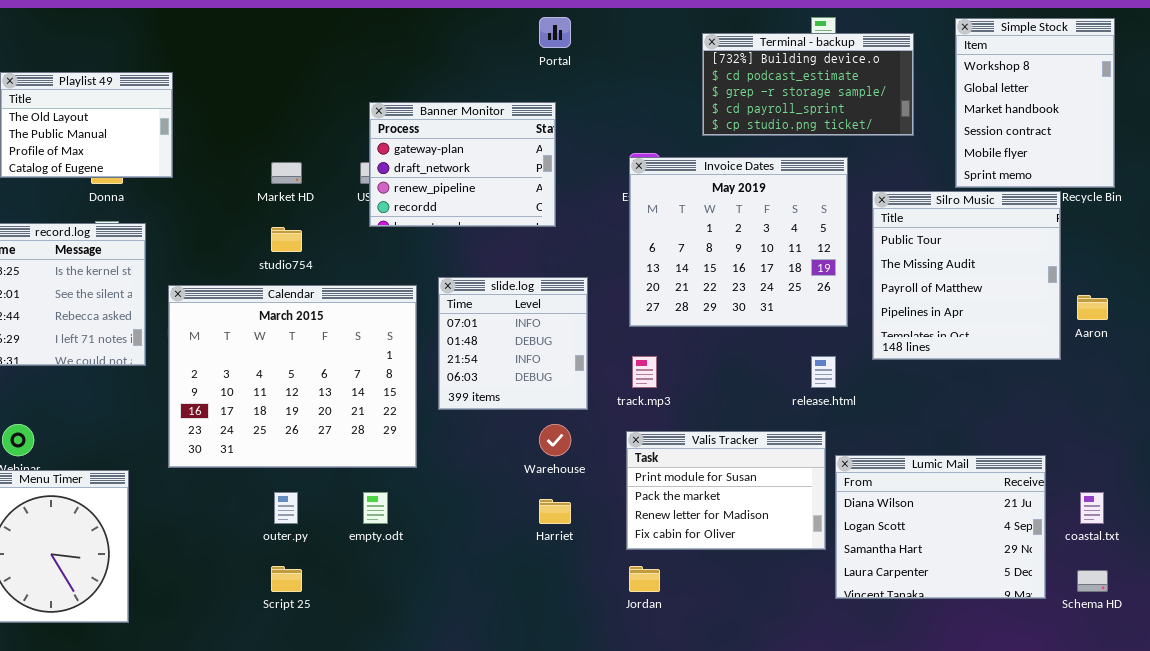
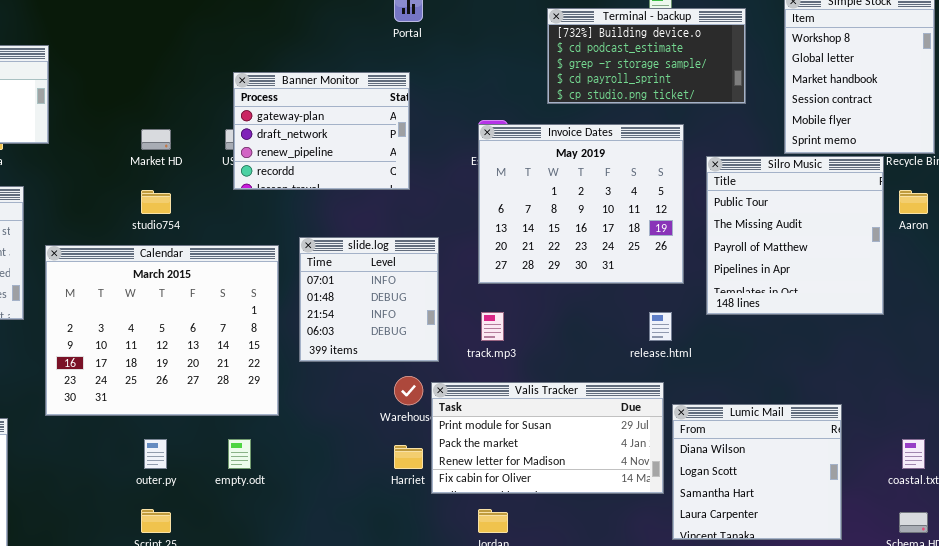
Aaron: [1077,295,1108,320] -> [899,190,928,214], moved
Valis Tracker: [626,431,826,550] -> [431,382,664,494], resized
Lumic Mail: [835,455,1046,599] -> [672,404,842,540], resized

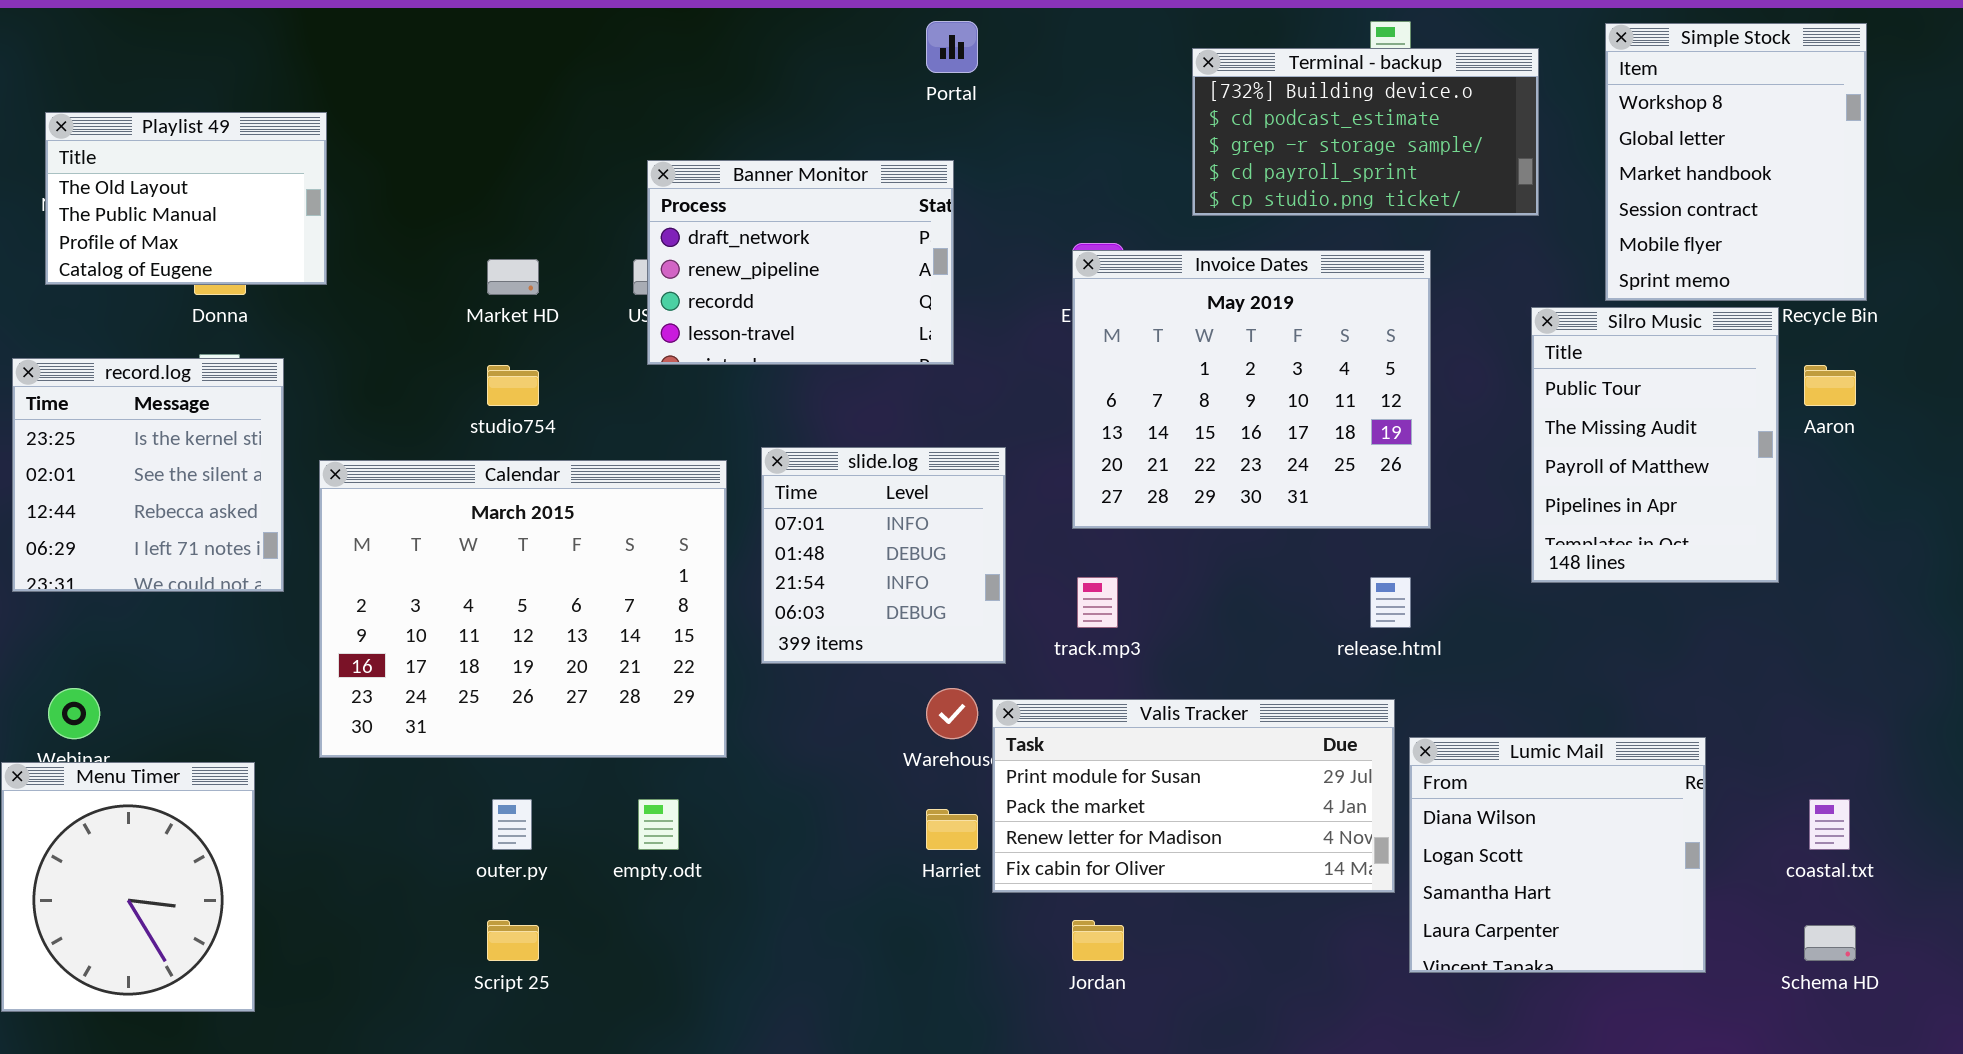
Banner Monitor: [233,72,410,190] -> [647,160,954,365], scrolled down 1 row
Silro Music: [706,156,884,315] -> [1531,307,1779,583], resized

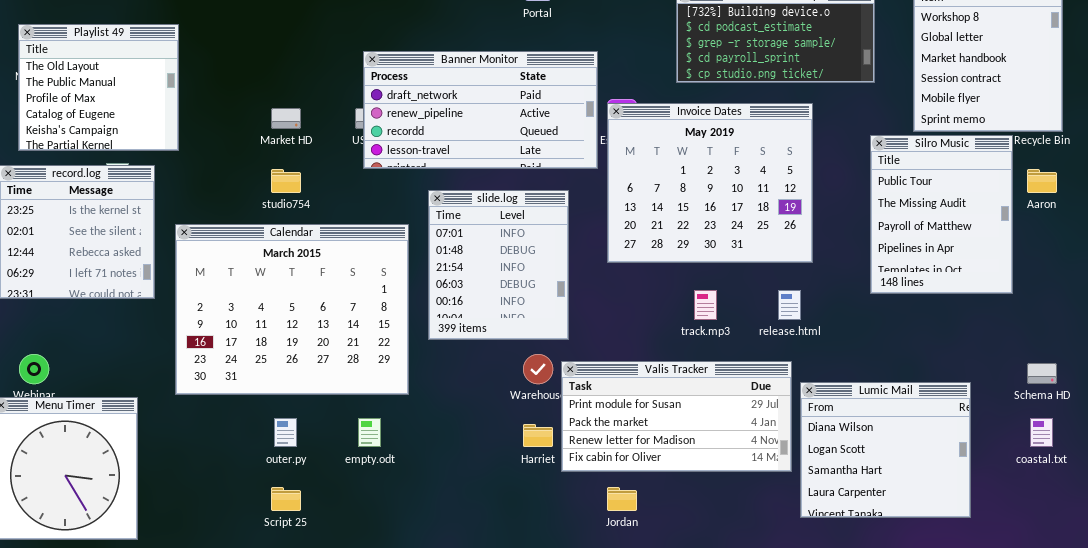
Playlist 49: [45,112,327,285] -> [18,24,179,151], resized
Banner Monitor: [647,160,954,365] -> [363,51,598,169], resized
slide.log: [761,447,1006,664] -> [428,190,569,340], resized
track.mp3: [1077,577,1118,628] -> [694,290,717,320], moved
Schema HD: [1804,925,1856,961] -> [1027,363,1057,384], moved

